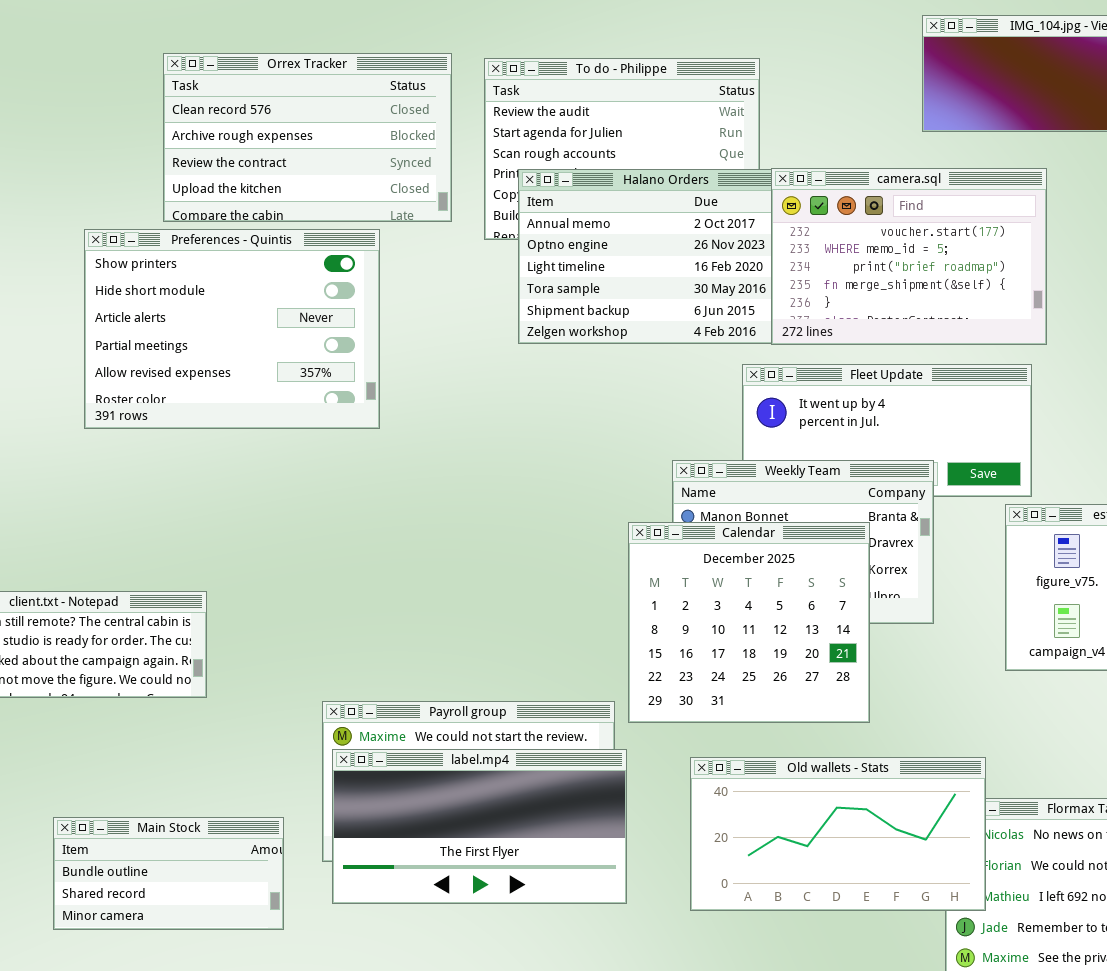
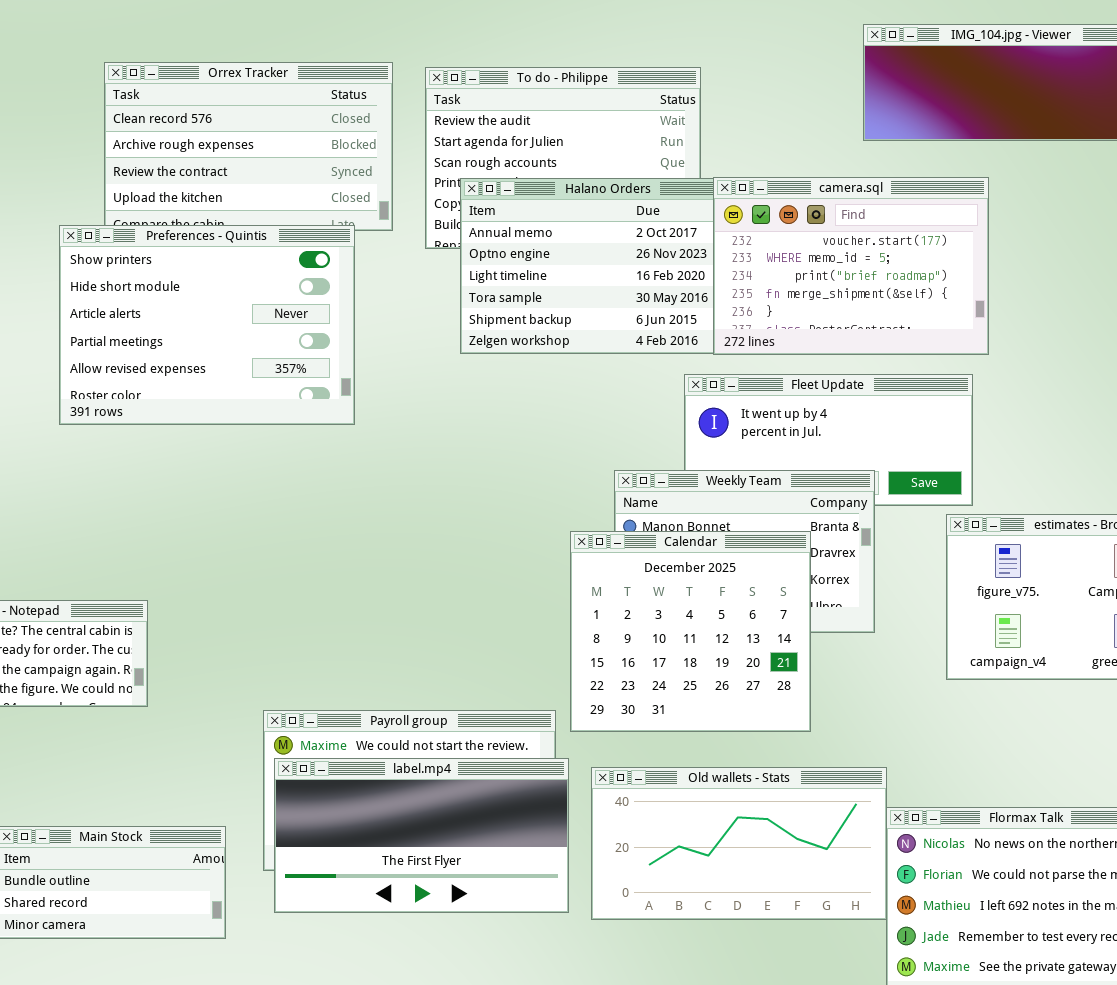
Preferences - Quintis: [84,229,380,429] -> [59,225,355,425], moved
Old wallets - Stats: [690,757,986,911] -> [591,767,887,920], moved

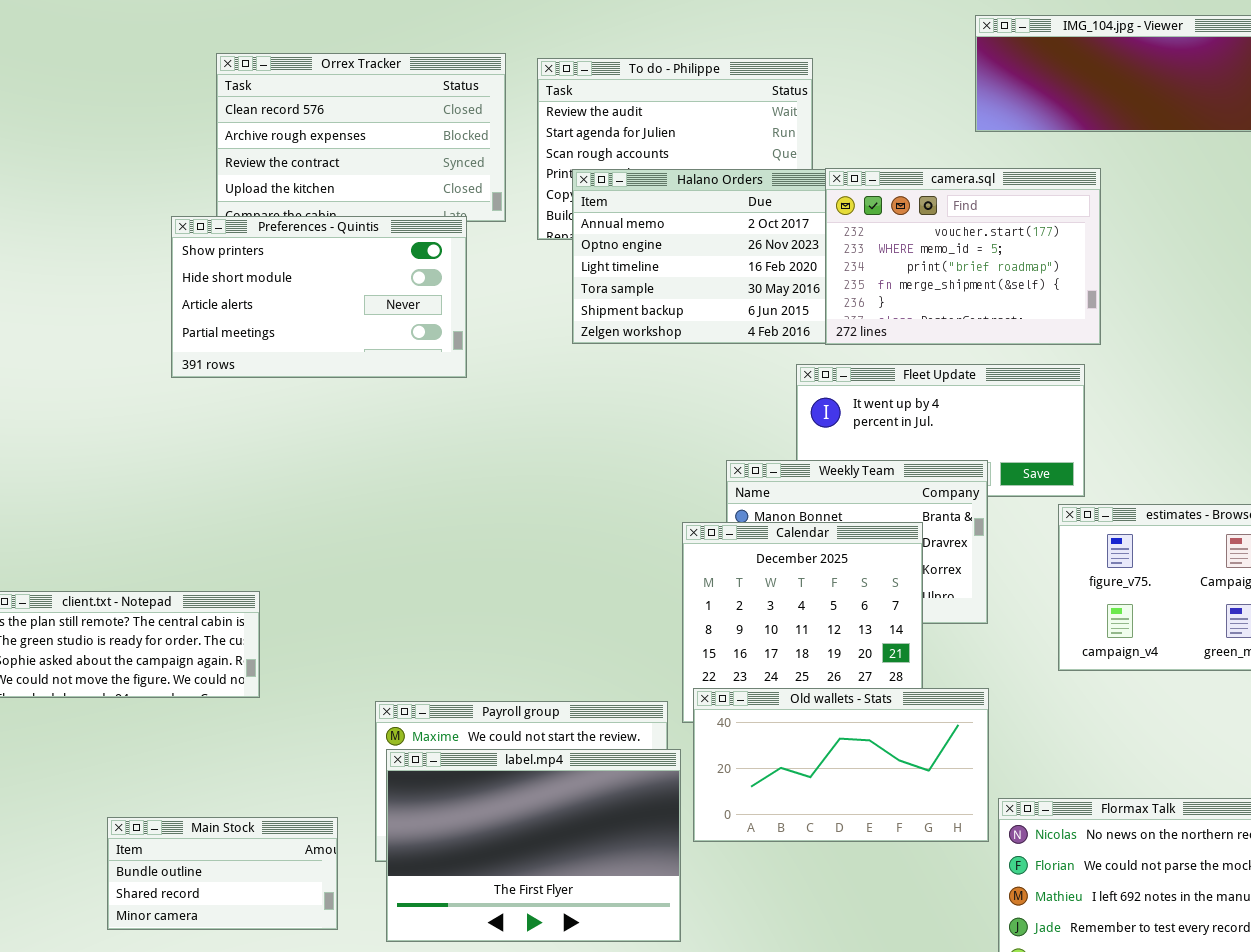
Preferences - Quintis: [59,225,355,425] -> [171,216,467,378], resized
label.mp4: [274,758,569,913] -> [386,749,681,942], resized
Old wallets - Stats: [591,767,887,920] -> [693,688,989,842], moved

